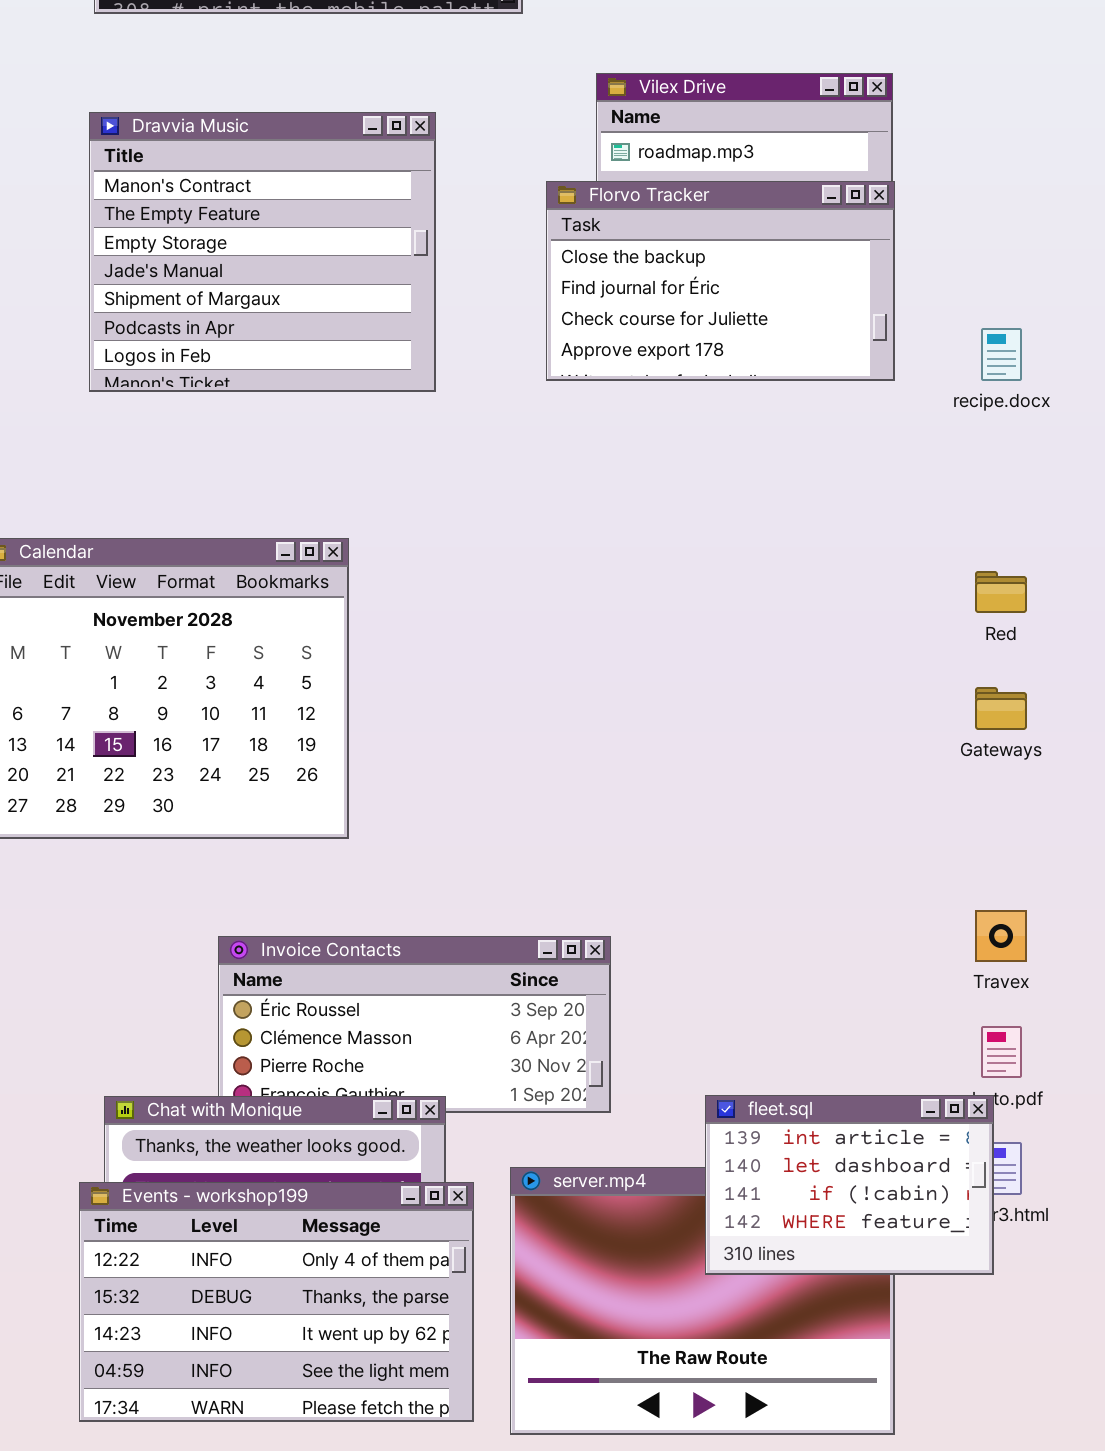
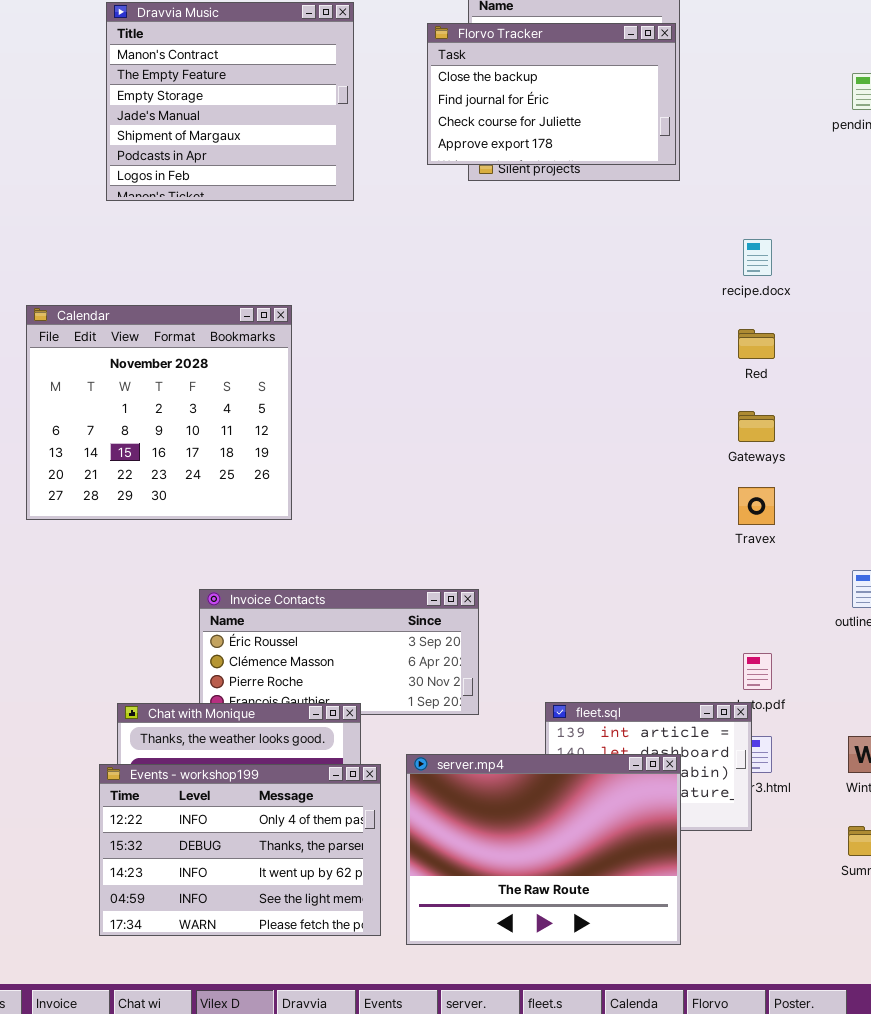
Florvo Tracker: [546,181,895,381] -> [427,23,676,165], moved
recipe.docx: [981,328,1022,381] -> [743,239,772,276], moved
Travex: [975,910,1027,962] -> [738,487,775,525], moved
server.mp4: [510,1167,895,1435] -> [406,754,681,945], raised

